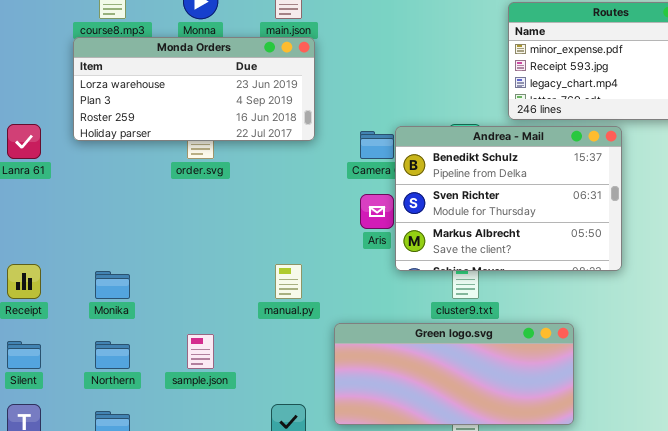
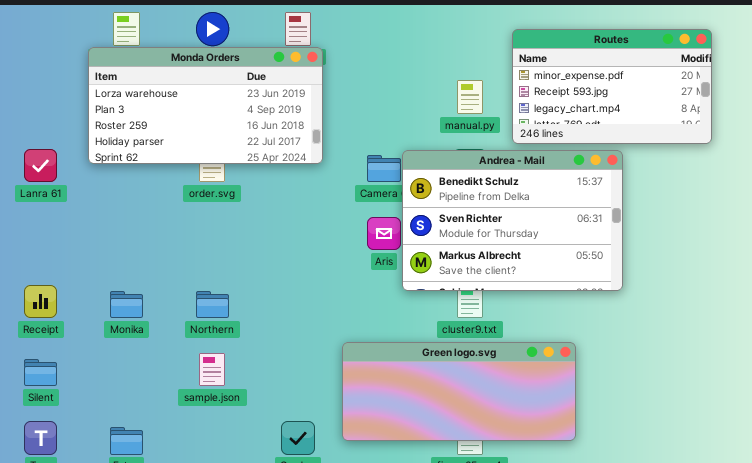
Monda Orders: [73,37,315,141] -> [88,47,323,164], resized
manual.py: [275,264,302,299] -> [457,80,483,114], moved
Northern: [95,341,130,369] -> [196,291,229,318], moved

